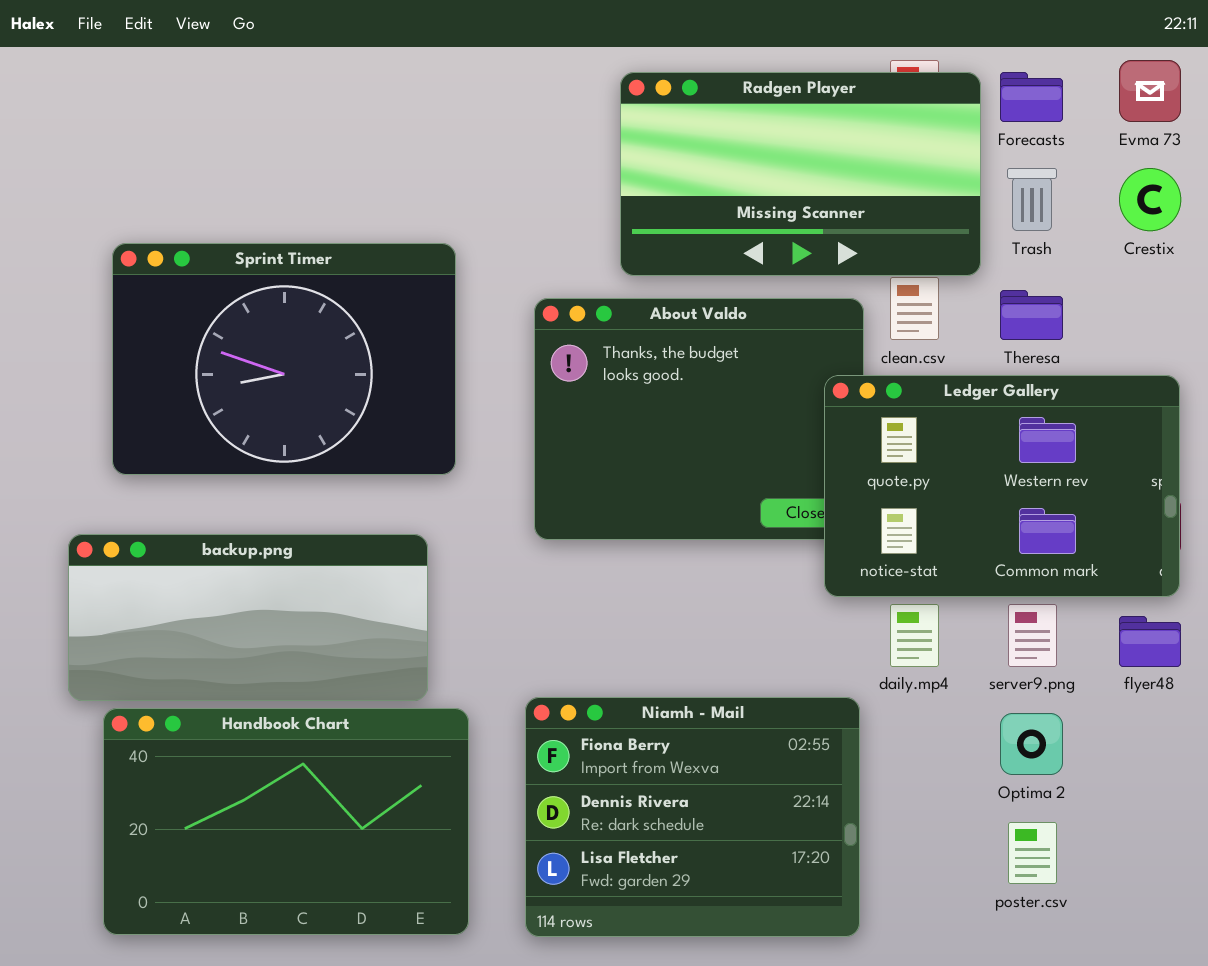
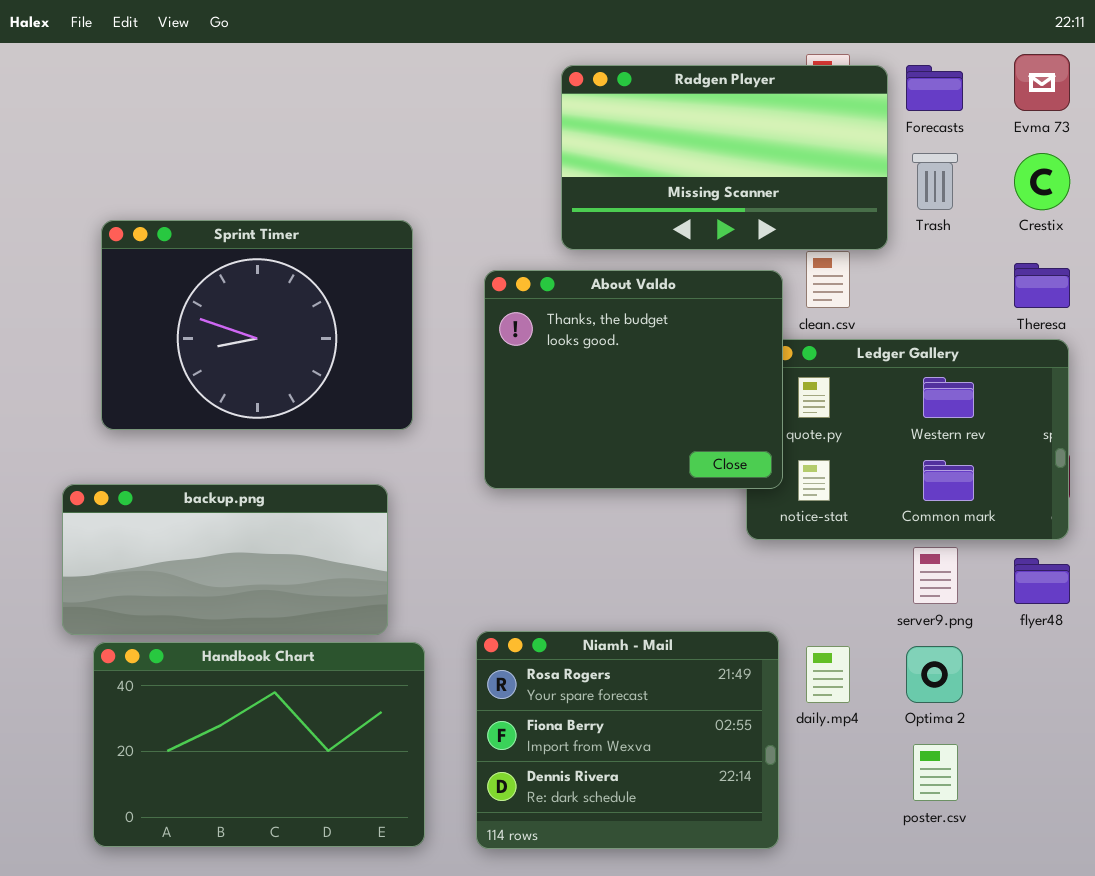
Theresa: [1000,290,1063,340] -> [1014,263,1070,308], moved
About Valdo: [534,298,864,540] -> [484,270,783,489], raised
daily.mp4: [890,604,939,667] -> [806,646,850,703], moved
Niamh - Mail: [525,697,860,937] -> [476,631,779,849], scrolled up 1 row

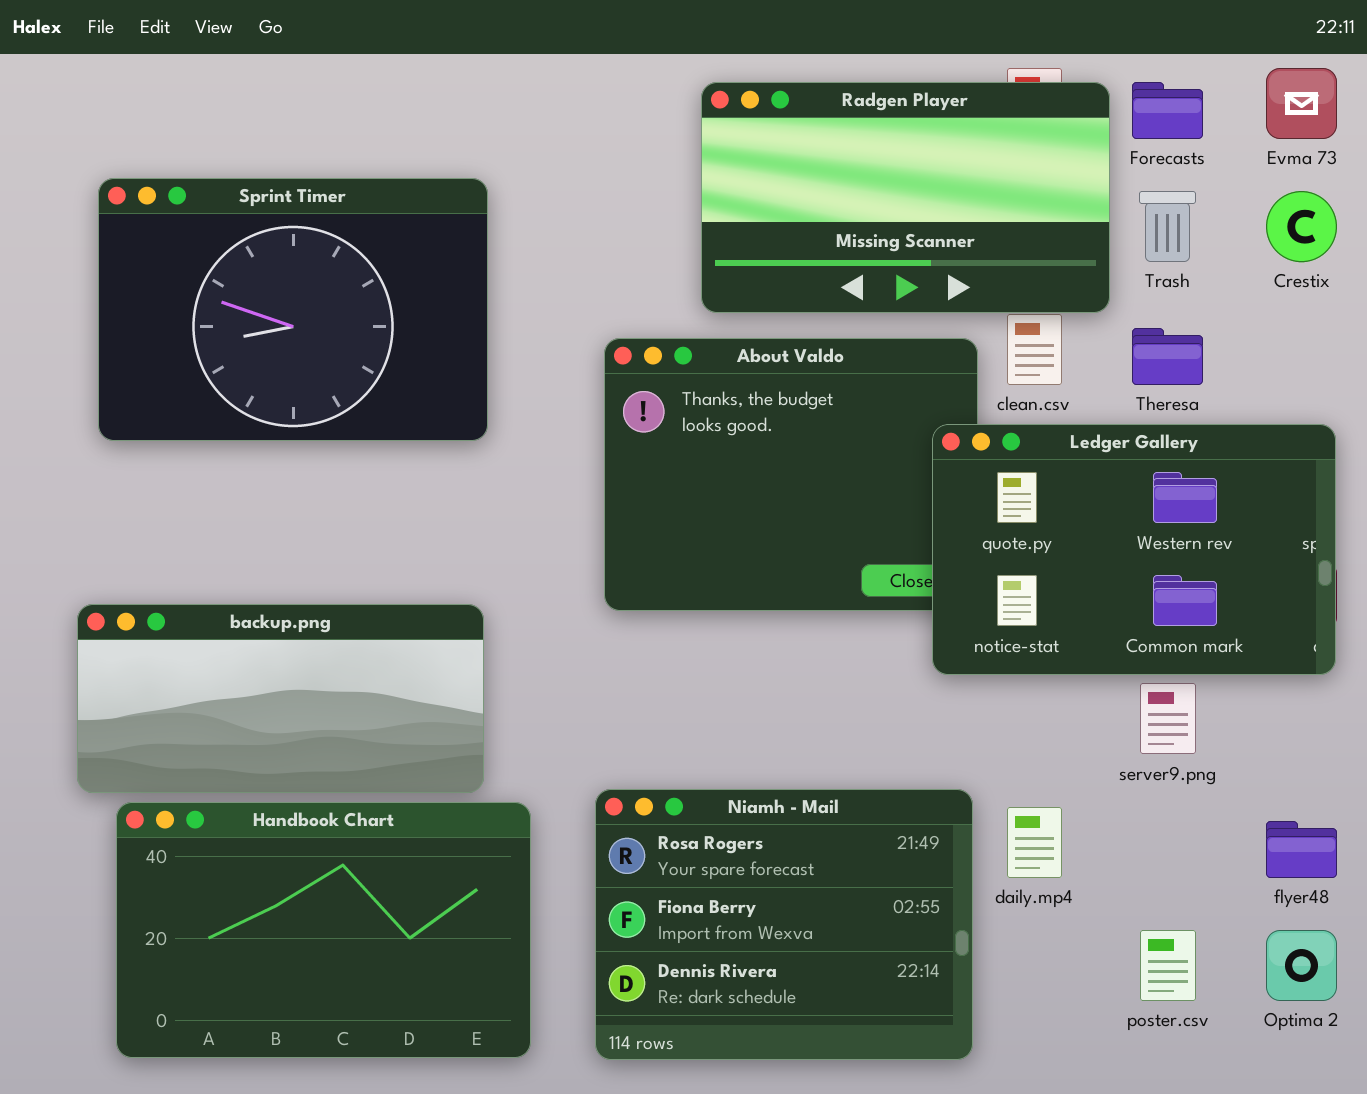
Sprint Timer: [101,220,413,430] -> [98,178,488,441], moved
Theresa: [1014,263,1070,308] -> [1132,328,1203,385], moved
Ledger Gallery: [746,339,1069,540] -> [932,424,1336,675], raised
flyer48: [1014,558,1070,604] -> [1266,821,1337,878], moved
Optima 2: [906,646,963,703] -> [1266,930,1337,1001], moved

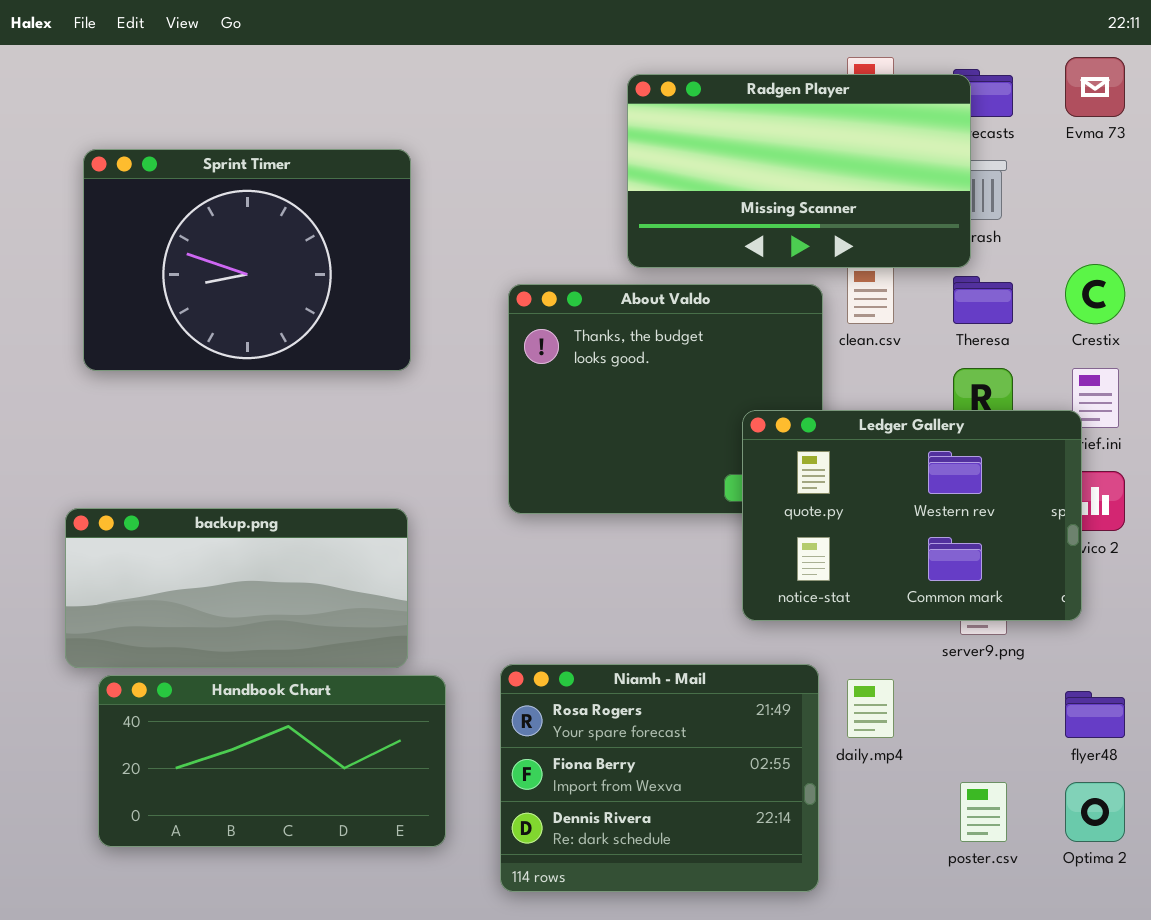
Radgen Player: [701,82,1110,313] -> [627,74,971,268], moved
Crestix: [1266,191,1337,262] -> [1065,264,1125,324], moved
Ledger Gallery: [932,424,1336,675] -> [742,410,1082,621], moved
Handbook Chart: [116,802,531,1058] -> [98,675,446,847], resized

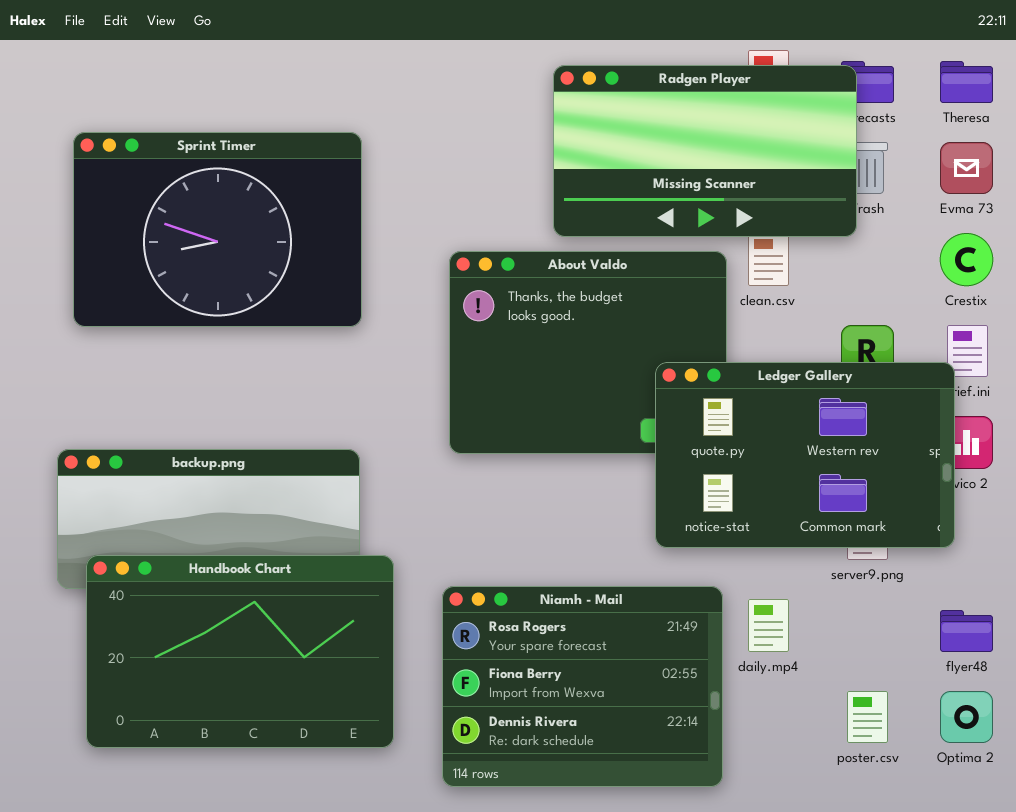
Evma 73: [1065,57,1125,117] -> [940,142,993,194], moved
Theresa: [953,276,1013,324] -> [940,61,993,103], moved
Handbook Chart: [98,675,446,847] -> [86,555,394,748], resized

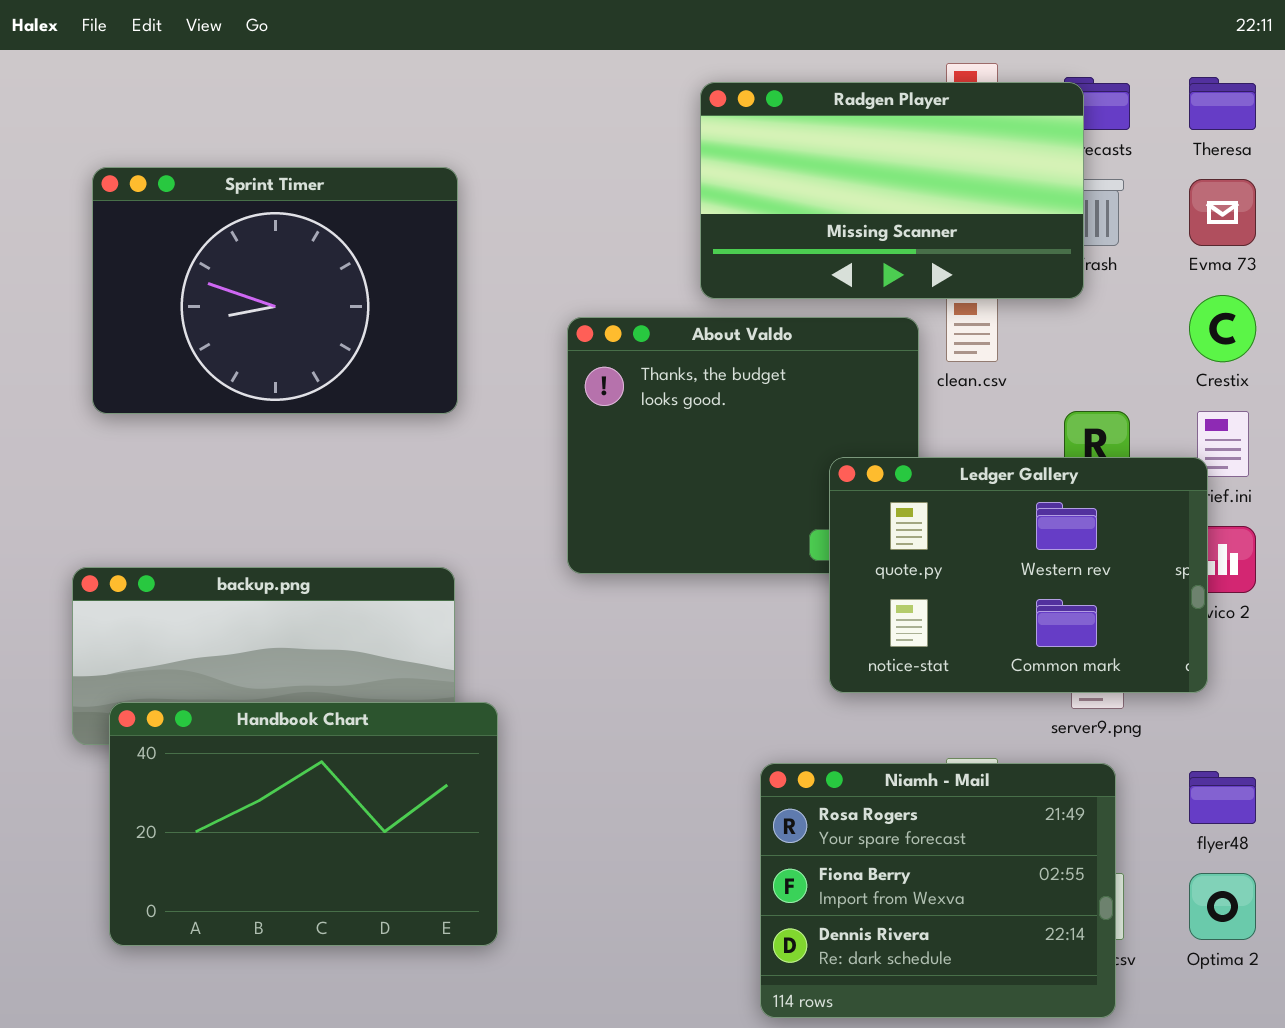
Niamh - Mail: [442,586,723,787] -> [760,763,1116,1018], moved

